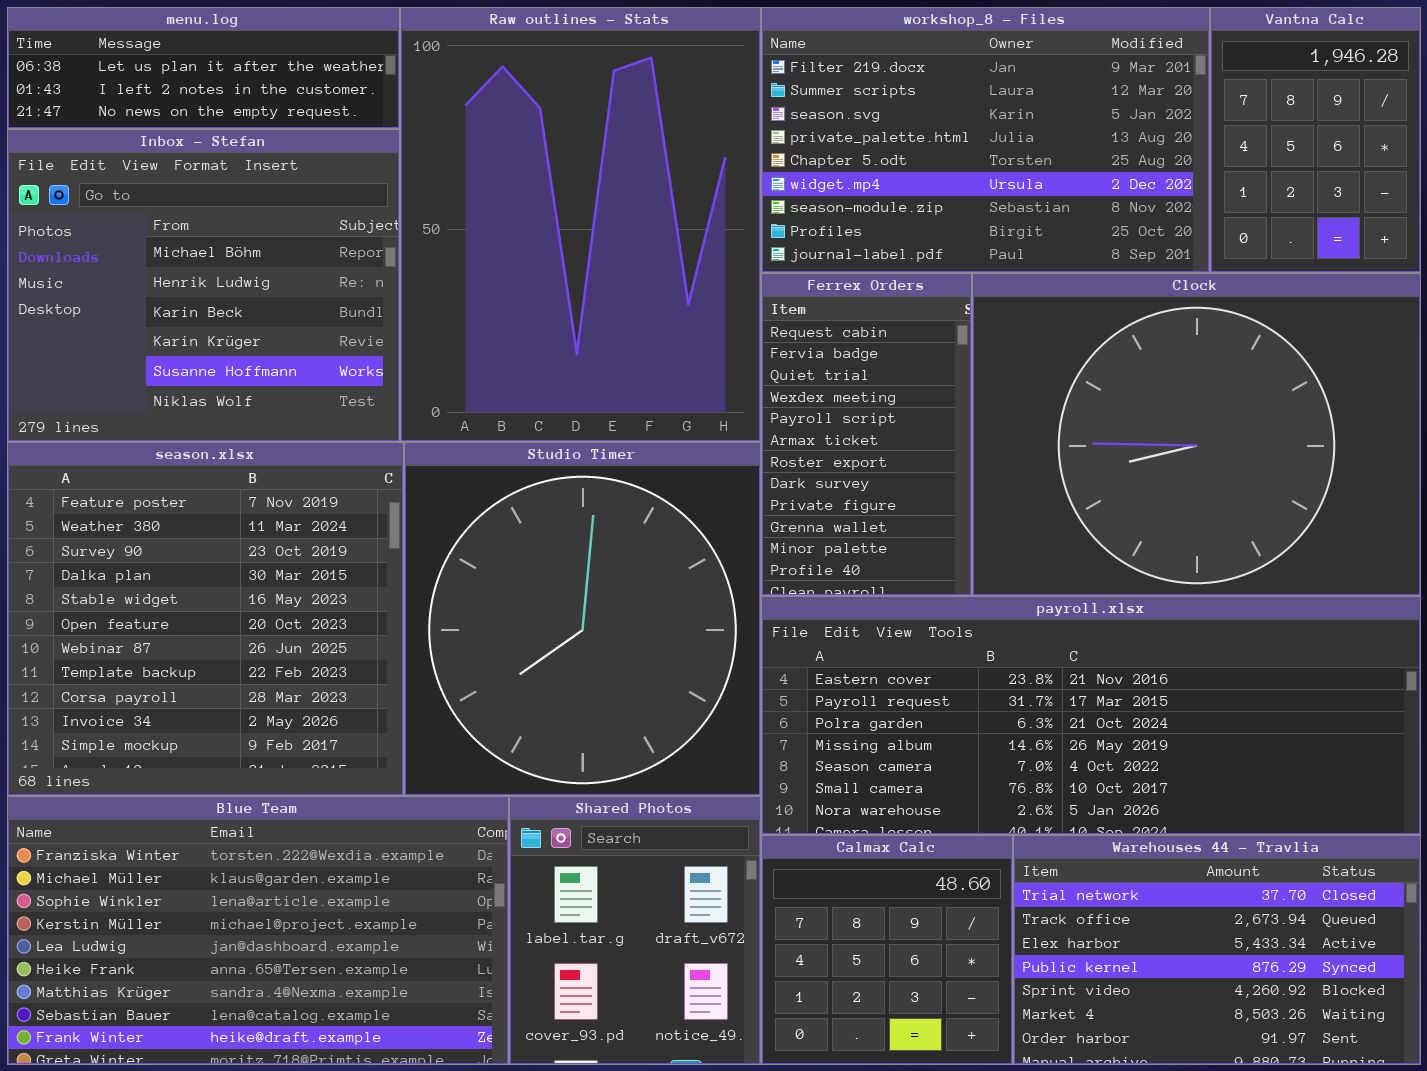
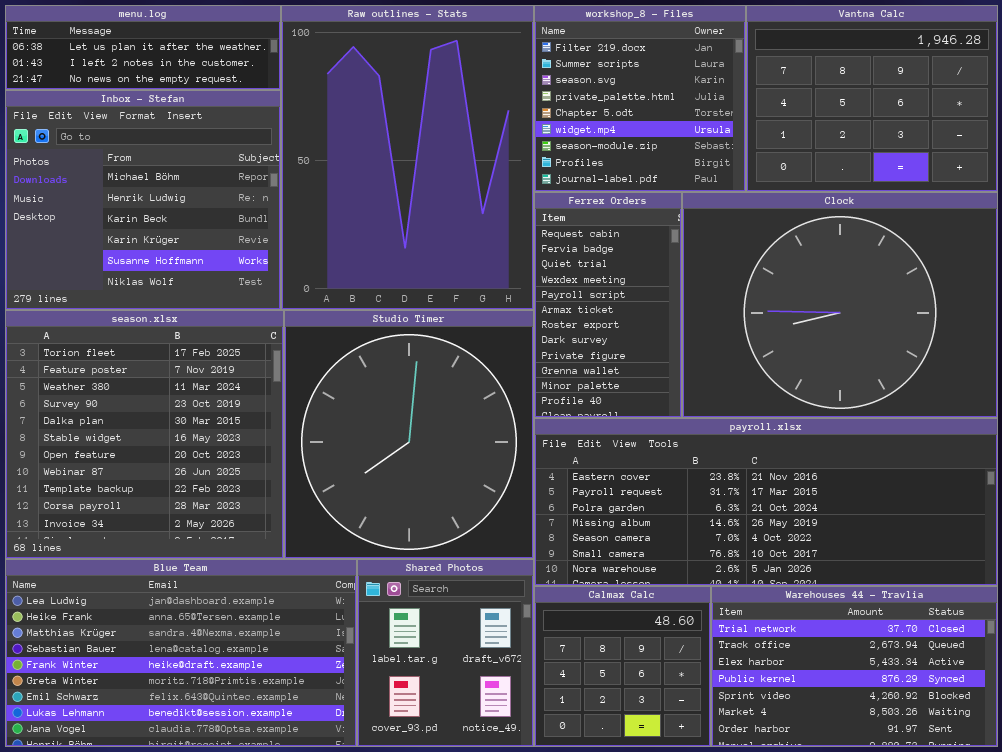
workshop_8 - Files: [761,7,1210,273] -> [534,5,746,192], resized
Vantna Calc: [1210,7,1421,273] -> [746,5,998,192], resized
season.xlsx: [7,442,404,796] -> [5,310,284,559], scrolled up 1 row
Blue Team: [7,796,509,1065] -> [5,559,357,747], scrolled down 4 rows

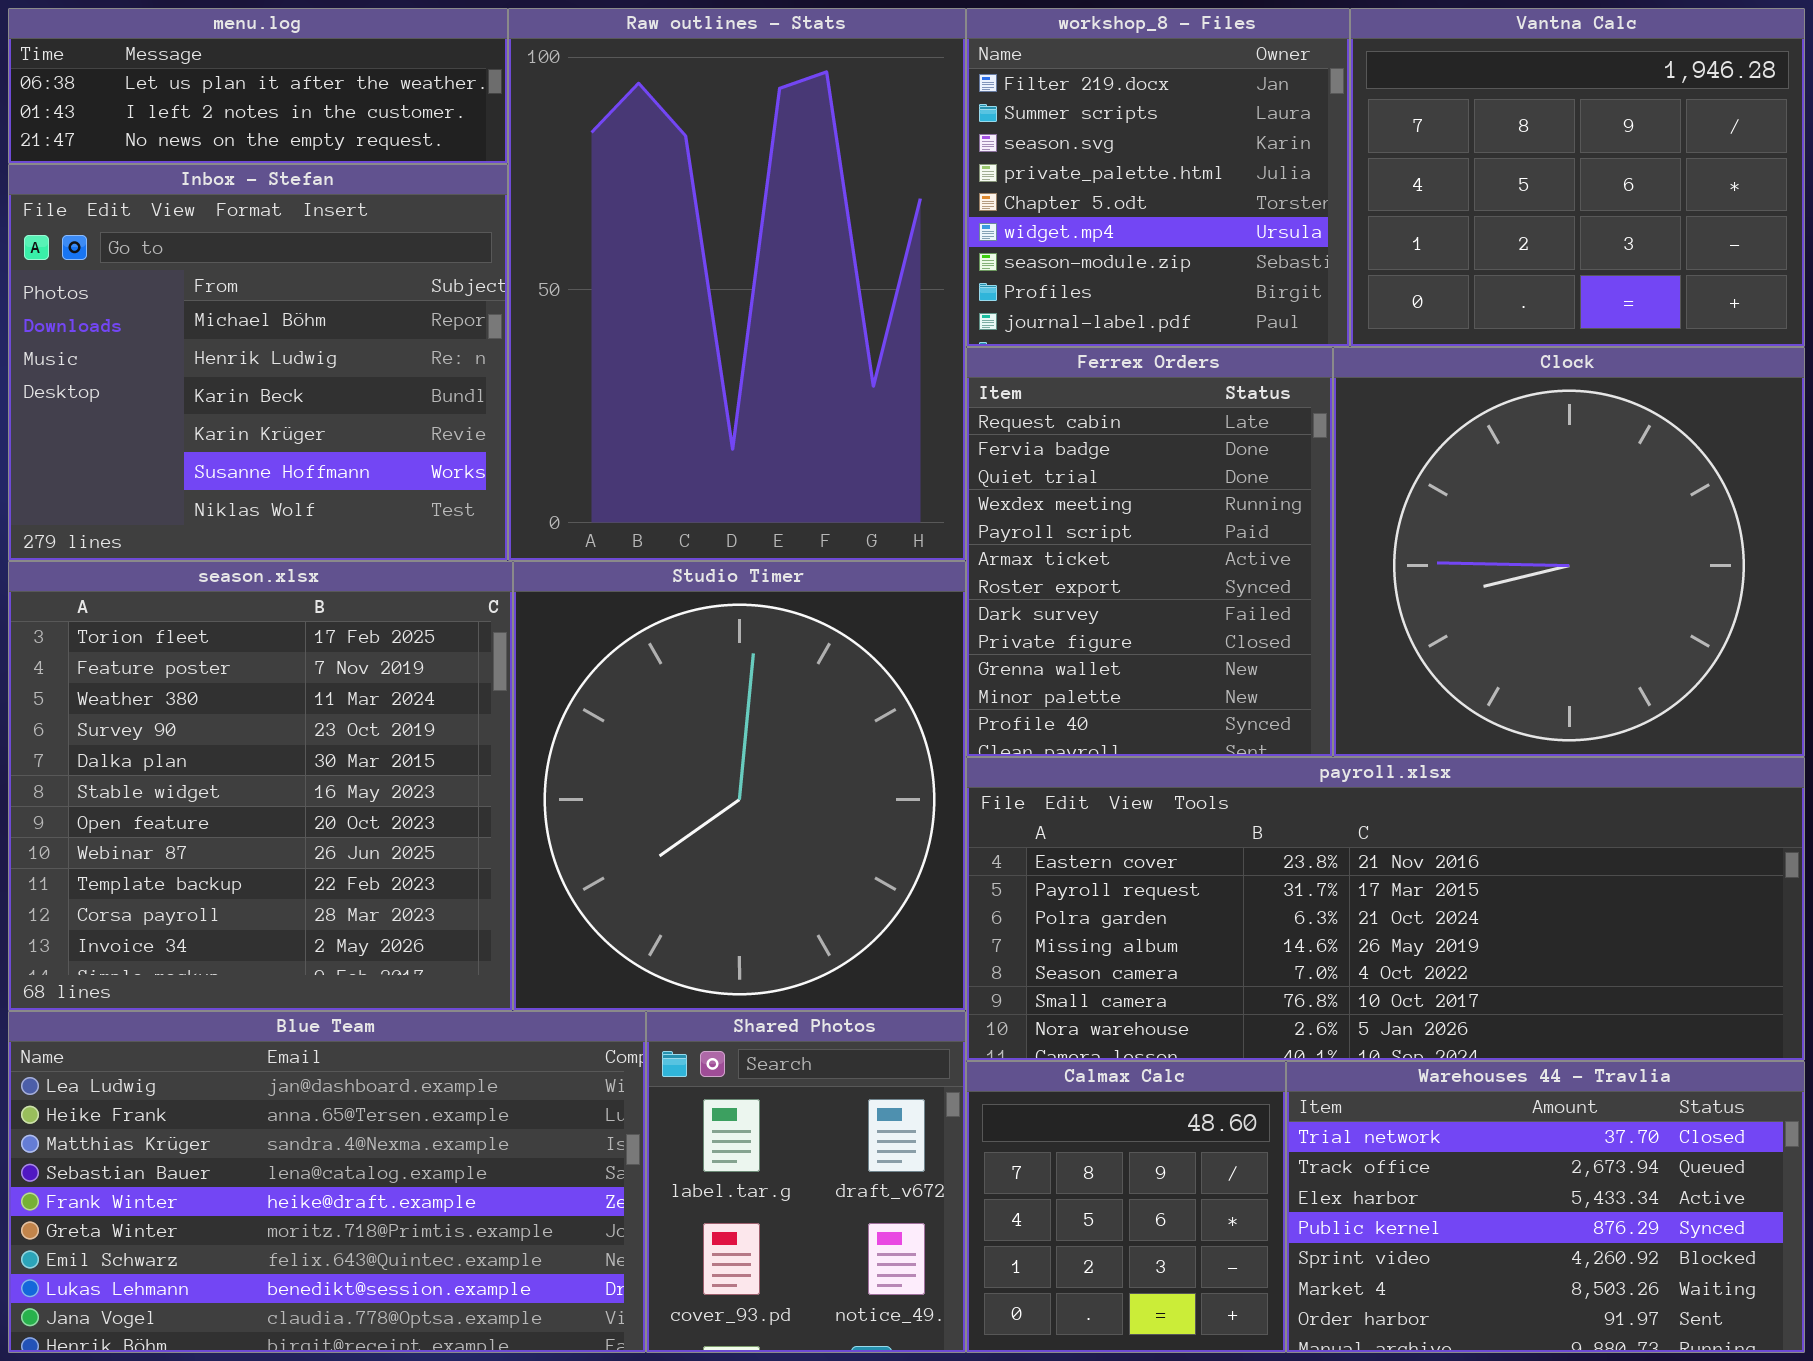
Ferrex Orders: [534,192,682,418] -> [966,347,1333,757], resized
Clock: [682,192,998,418] -> [1333,347,1805,757], resized

